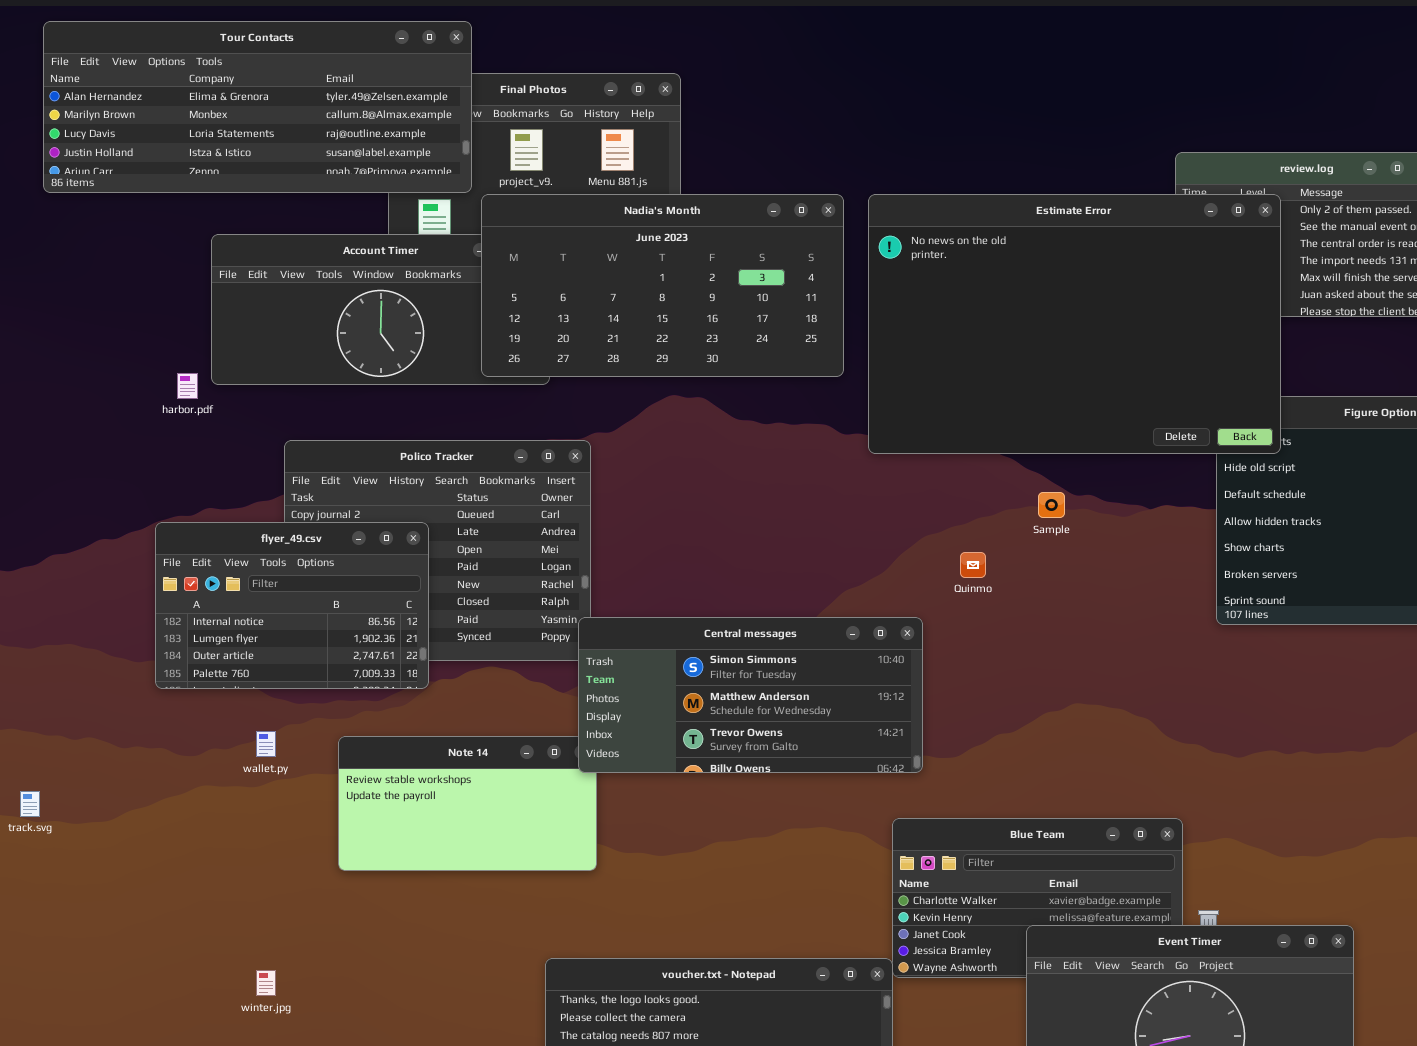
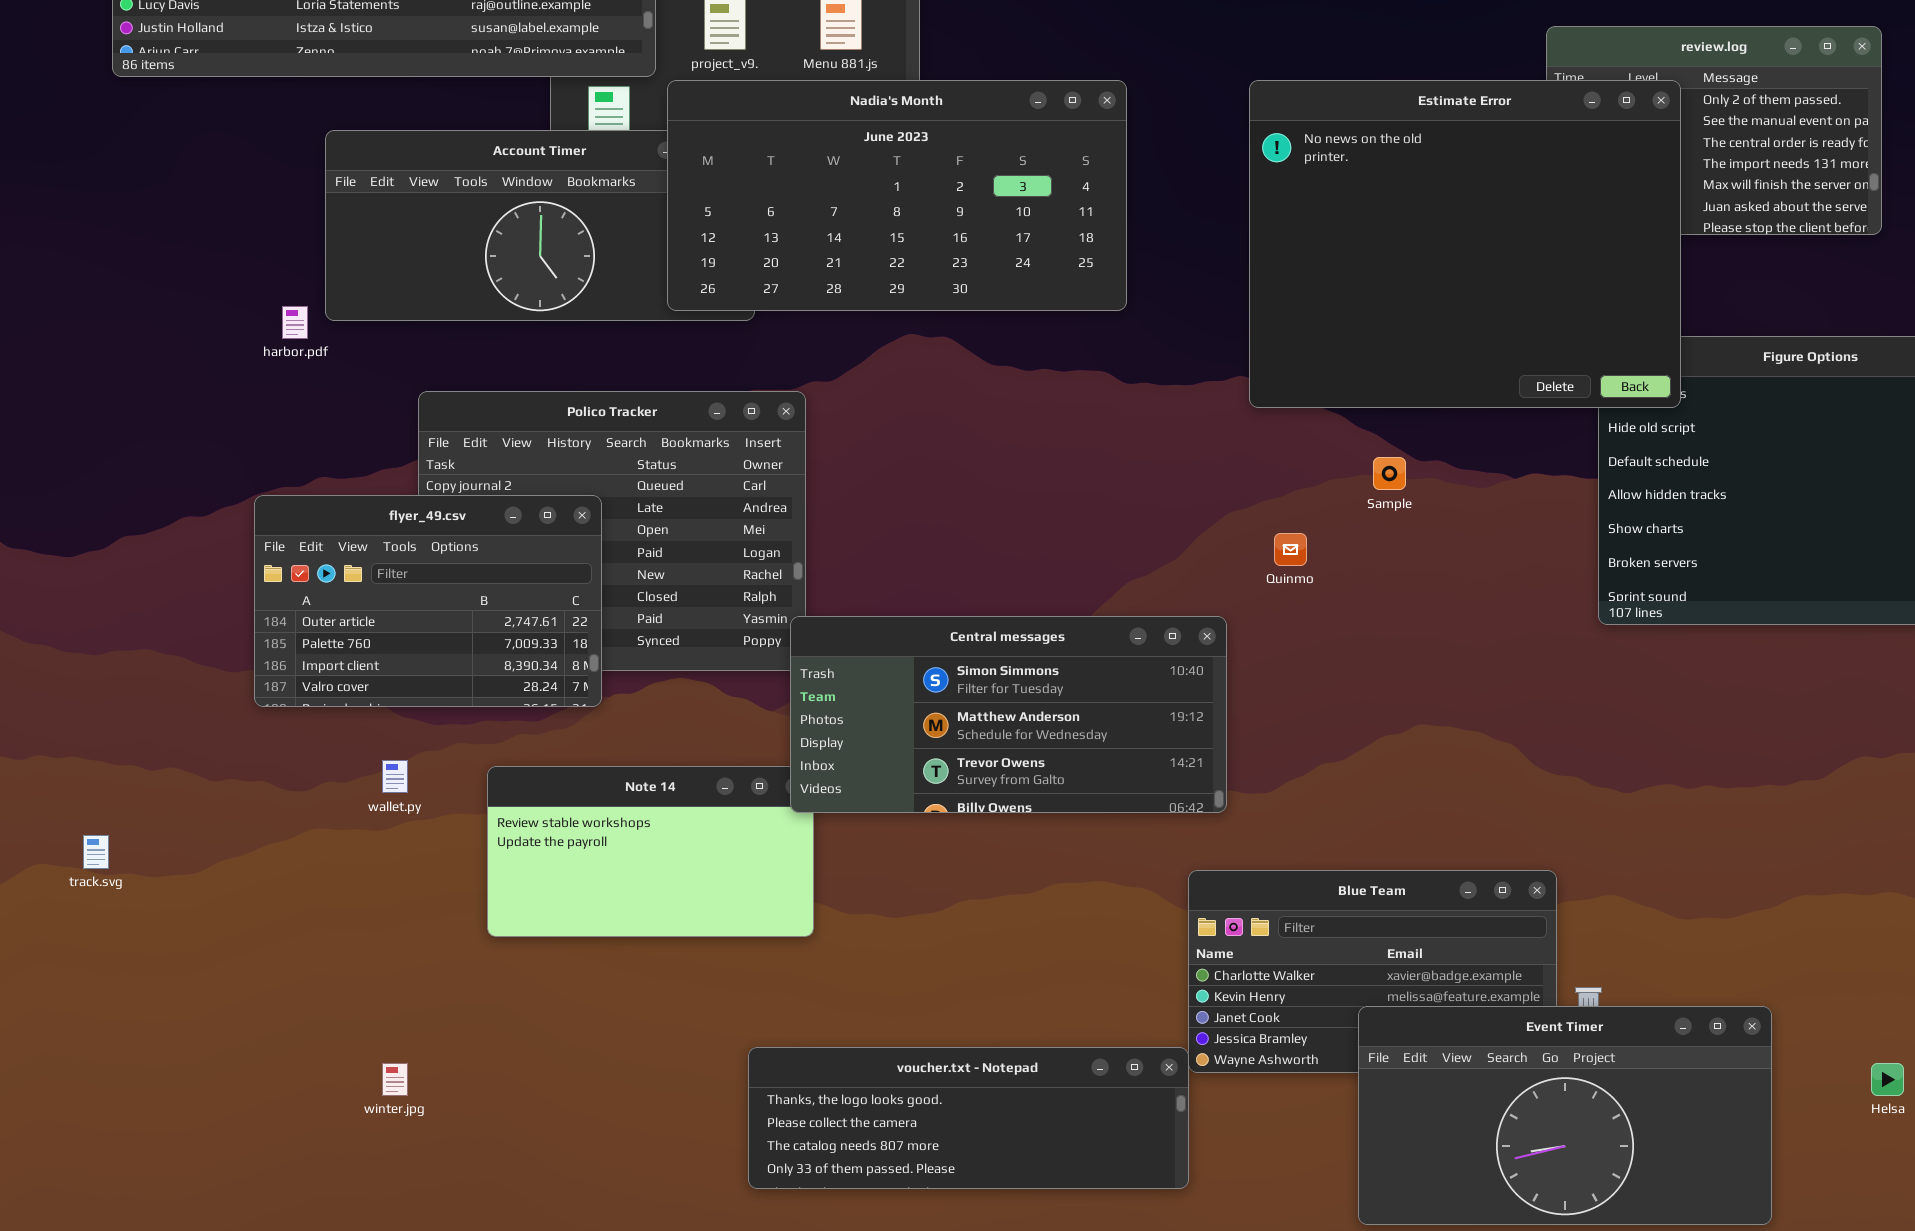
Estimate Error: [868,194,1281,454] -> [1249,80,1681,408], resized
flyer_49.csv: [155,522,429,689] -> [254,495,602,707], scrolled down 2 rows

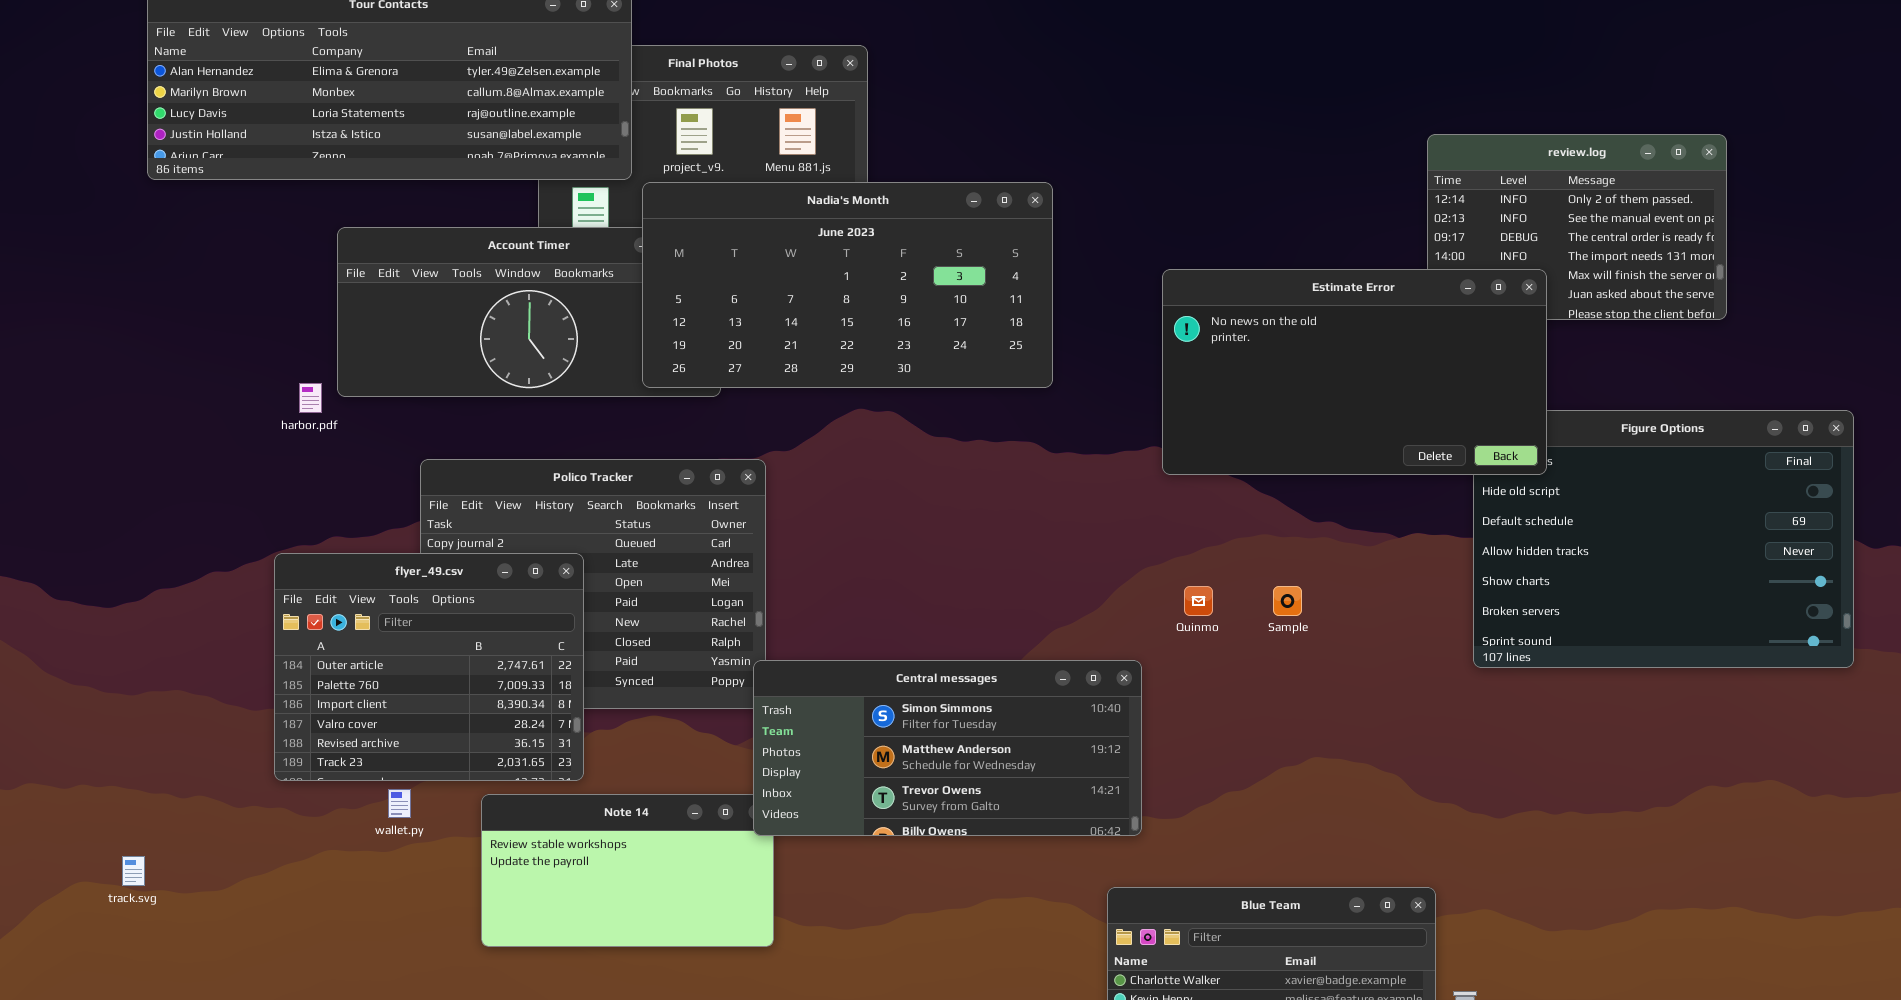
Estimate Error: [1249,80,1681,408] -> [1162,269,1547,475], resized
Sample: [1373,457,1406,490] -> [1273,586,1302,616], moved
flyer_49.csv: [254,495,602,707] -> [274,553,584,781], resized

